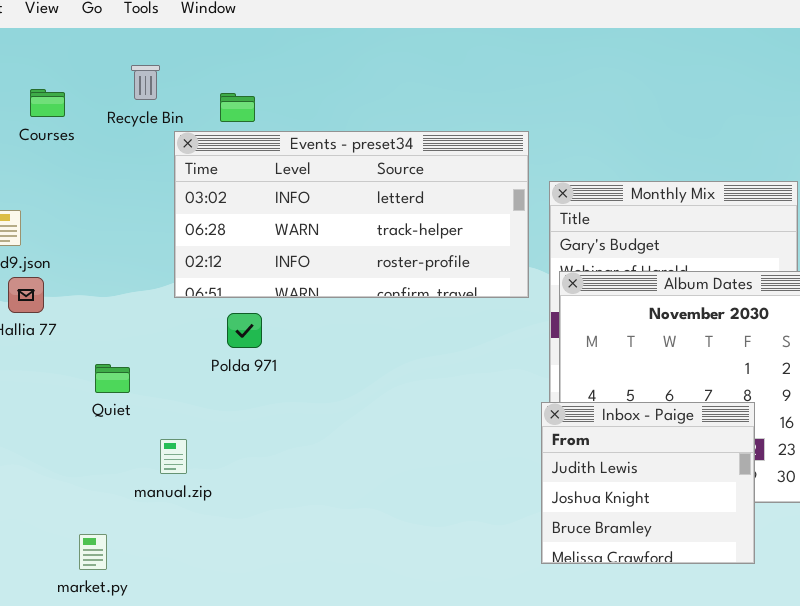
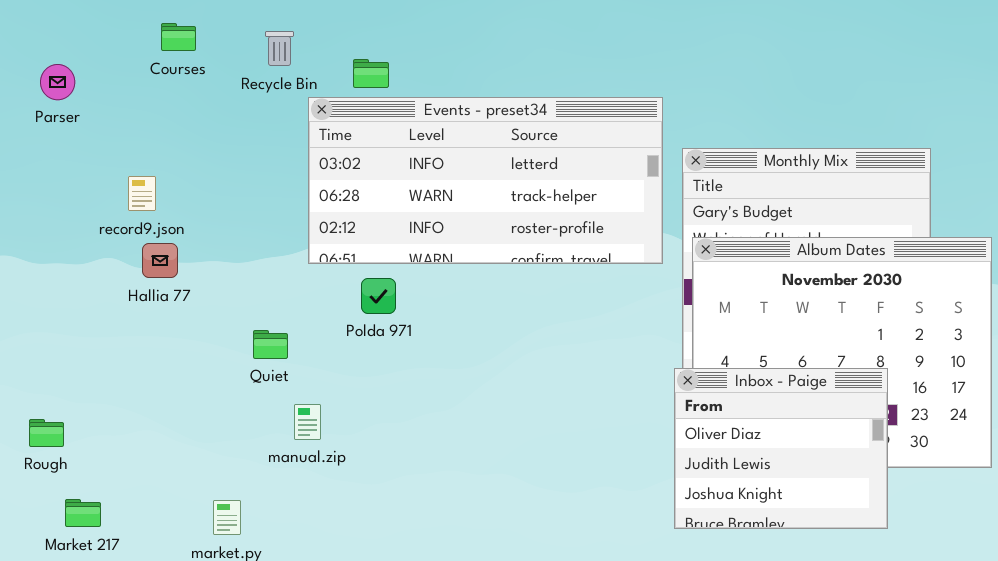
Courses: [30,89,65,117] -> [161,23,196,51], moved
Quiet: [95,364,130,393] -> [253,330,288,359], moved
Inbox - Paige: [541,402,755,564] -> [674,368,888,529], scrolled up 1 row

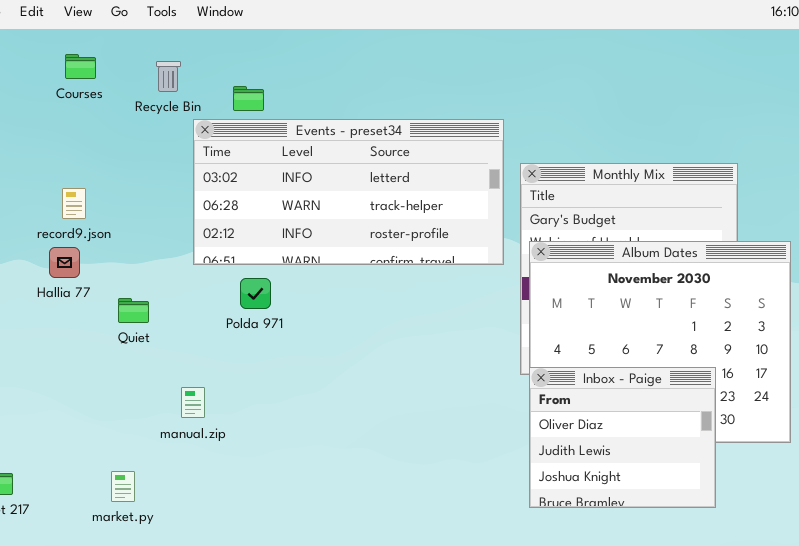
record9.json: [128,176,156,211] -> [62,188,86,219], moved
Quiet: [253,330,288,359] -> [118,298,149,323], moved
Inbox - Paige: [674,368,888,529] -> [529,367,716,508], moved

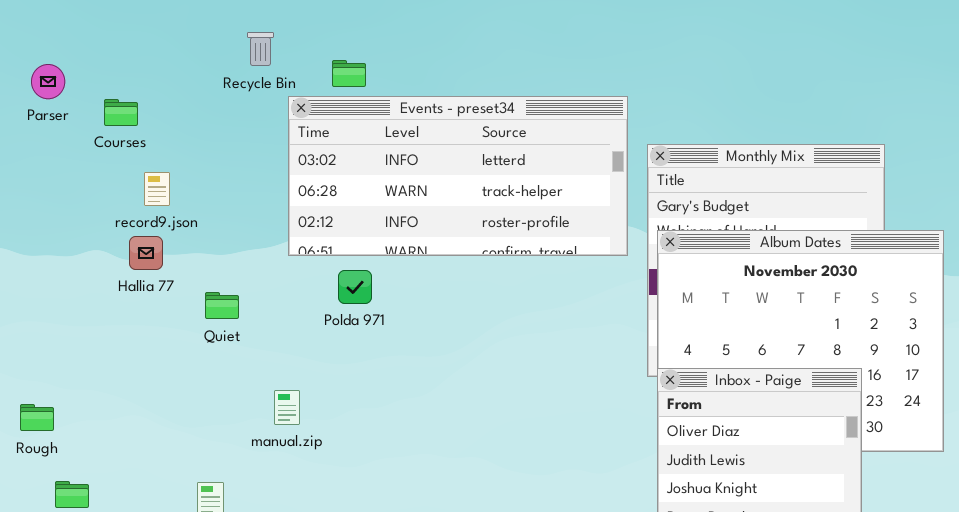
Courses: [65,54,96,79] -> [104,99,138,126], moved

